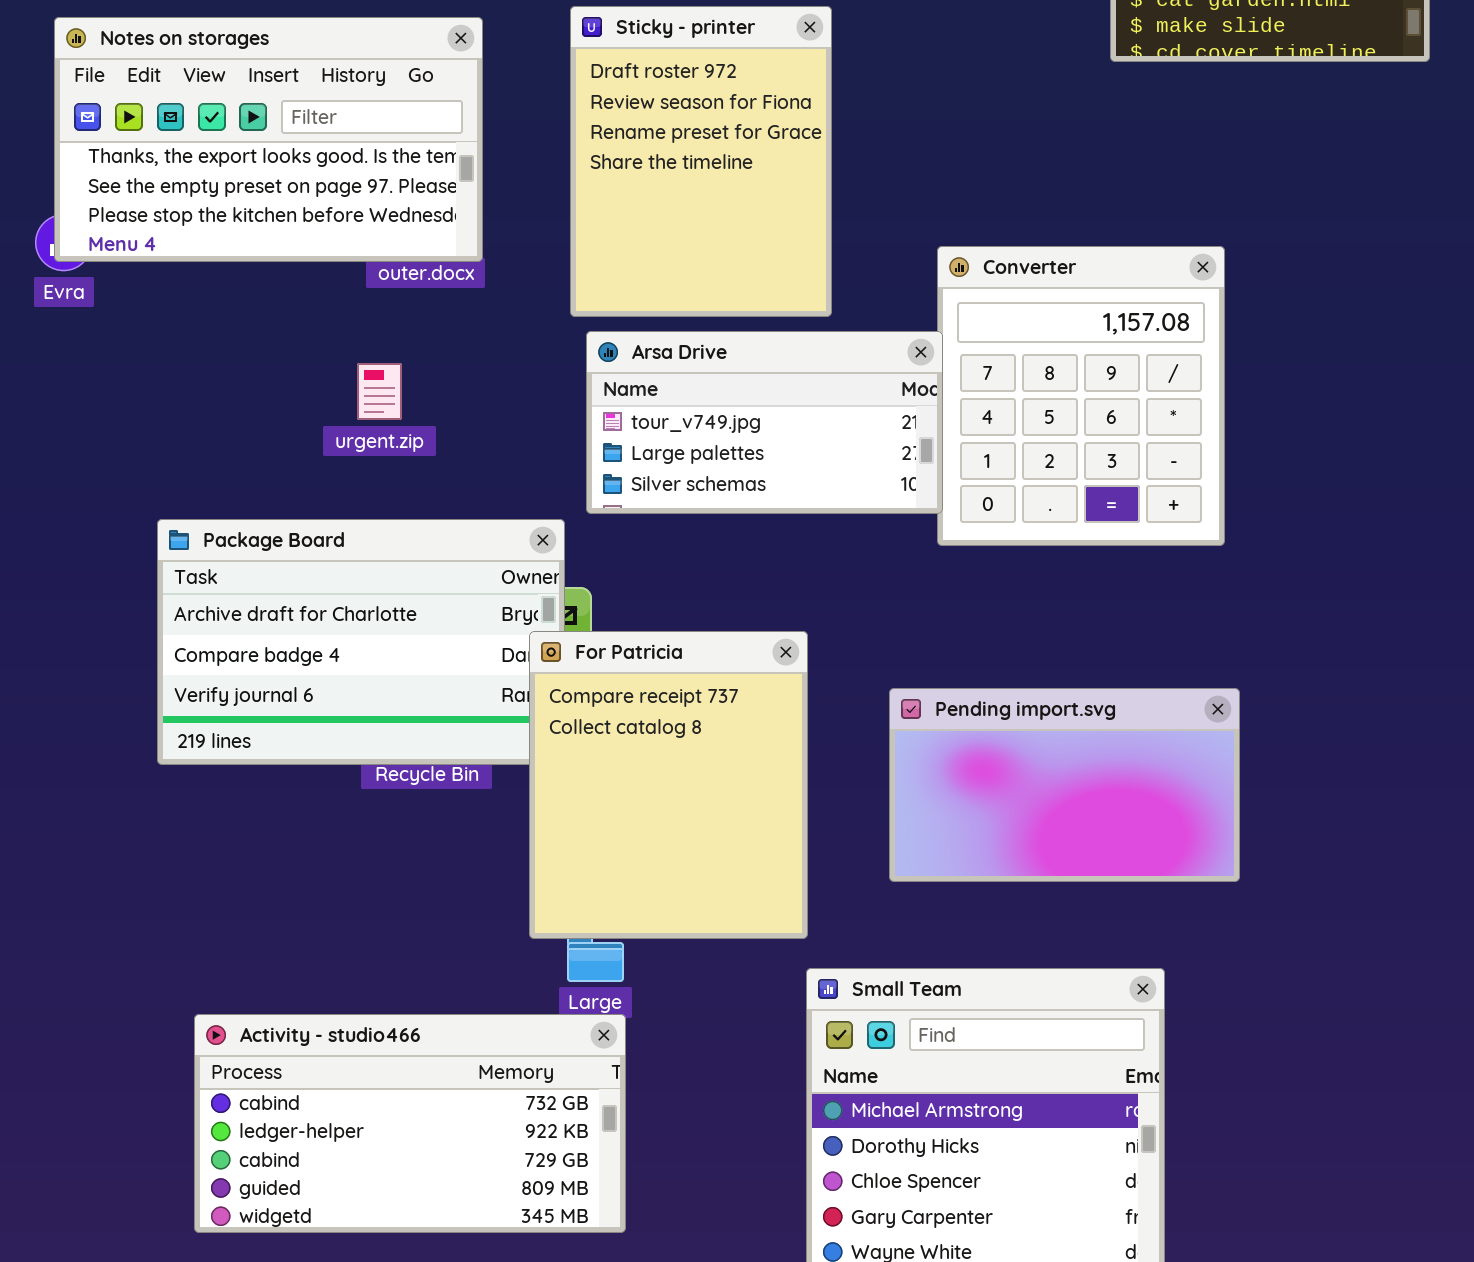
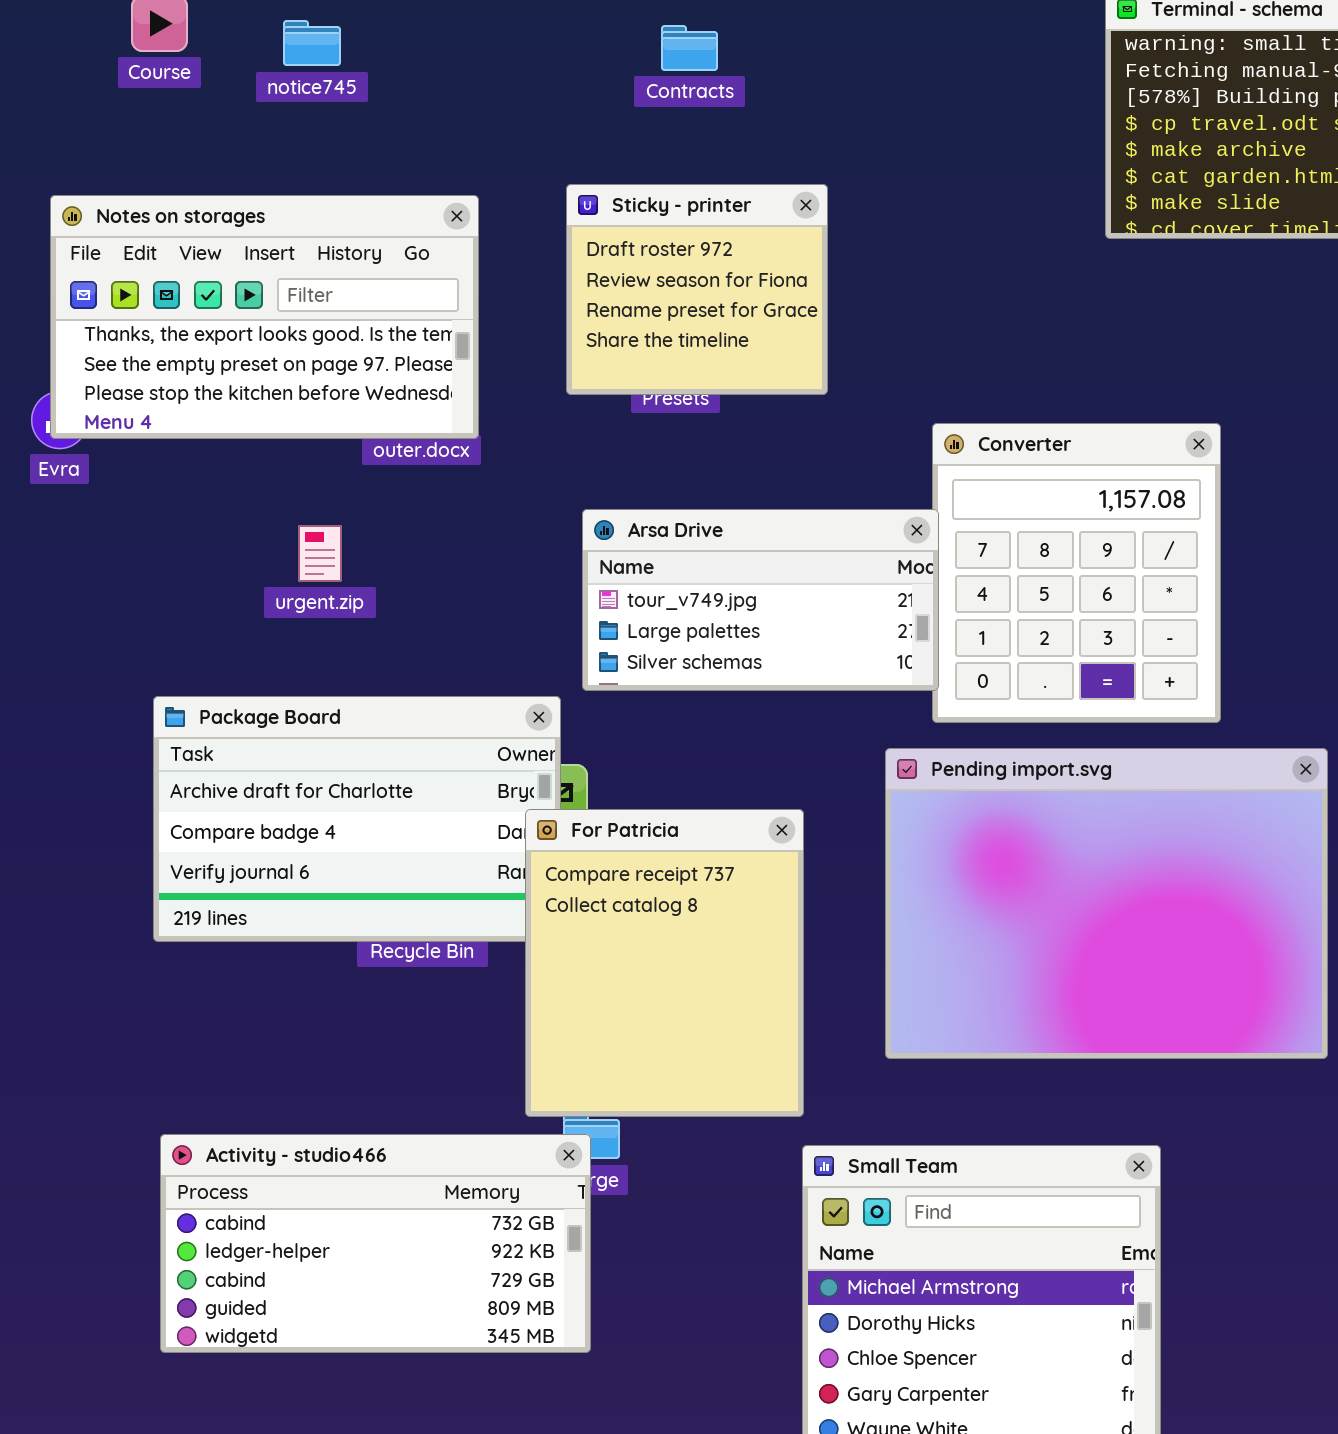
Sticky - printer: [570,6,832,317] -> [566,184,828,395], resized
urgent.zip: [357,363,402,420] -> [298,525,342,582], moved
Pending import.svg: [889,688,1240,882] -> [885,748,1328,1059], resized
Activity - studio466: [194,1014,626,1233] -> [160,1134,591,1353], moved

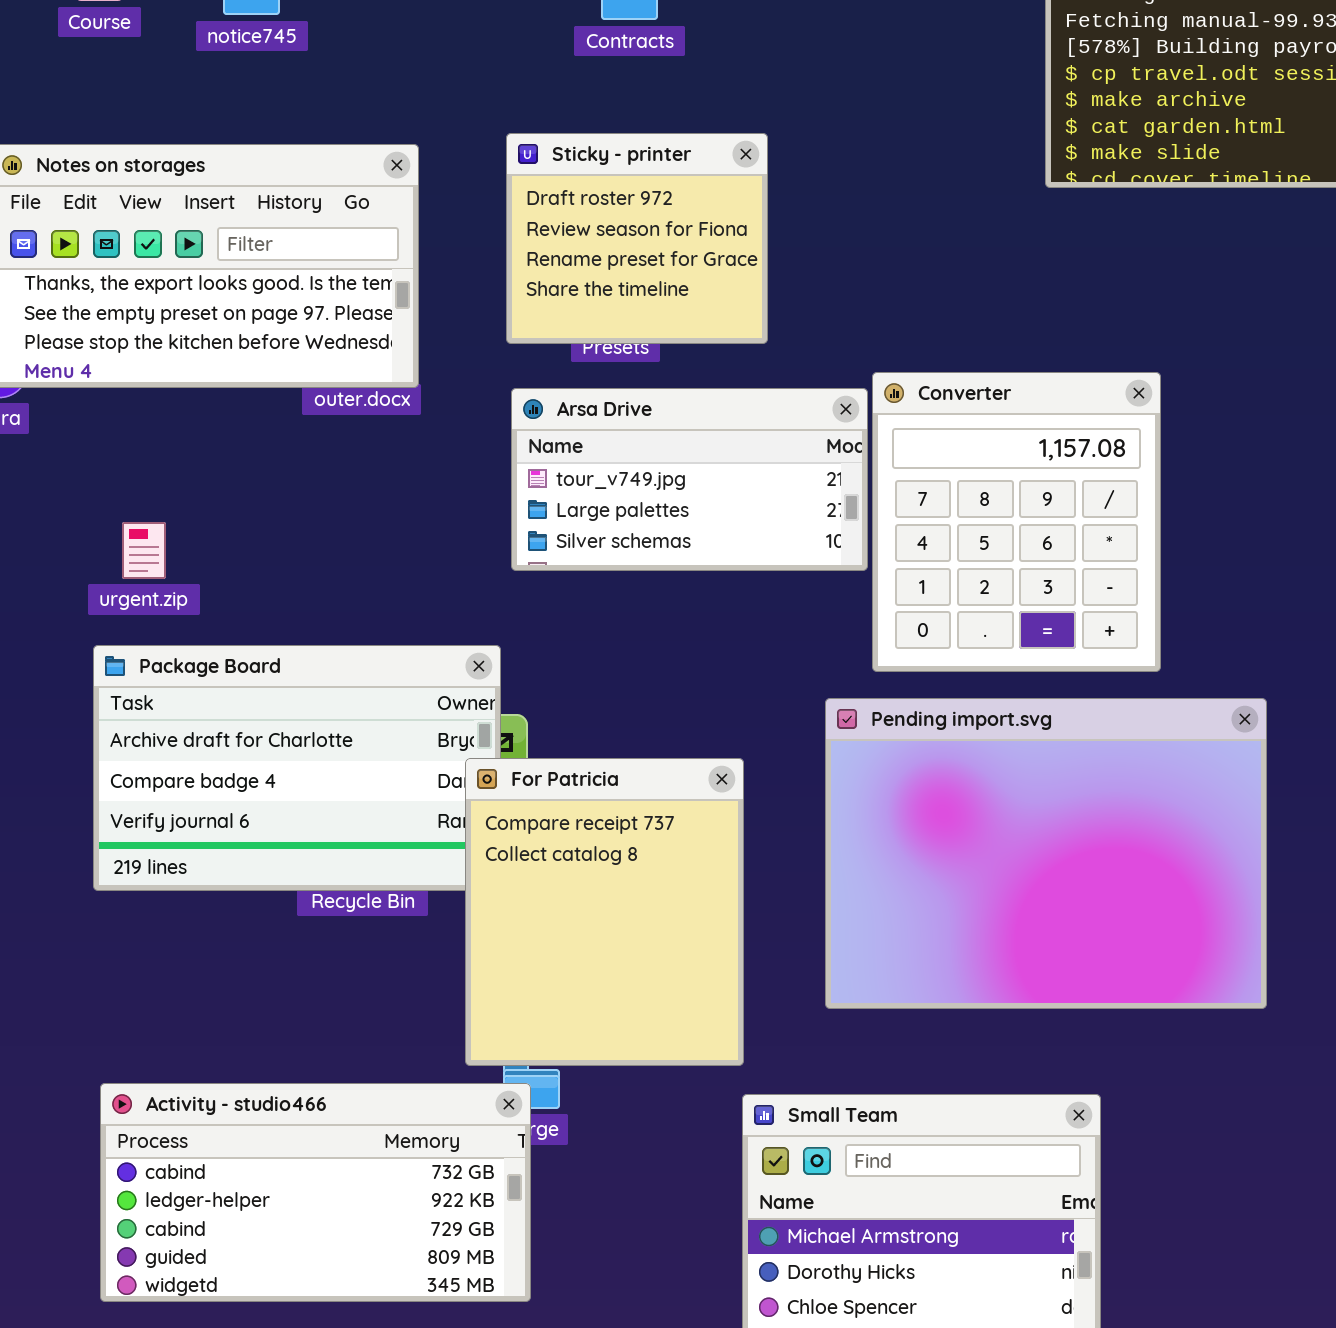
Arsa Drive: [582,509,939,691] -> [511,388,868,571], moved
urgent.zip: [298,525,342,582] -> [122,522,166,579], moved

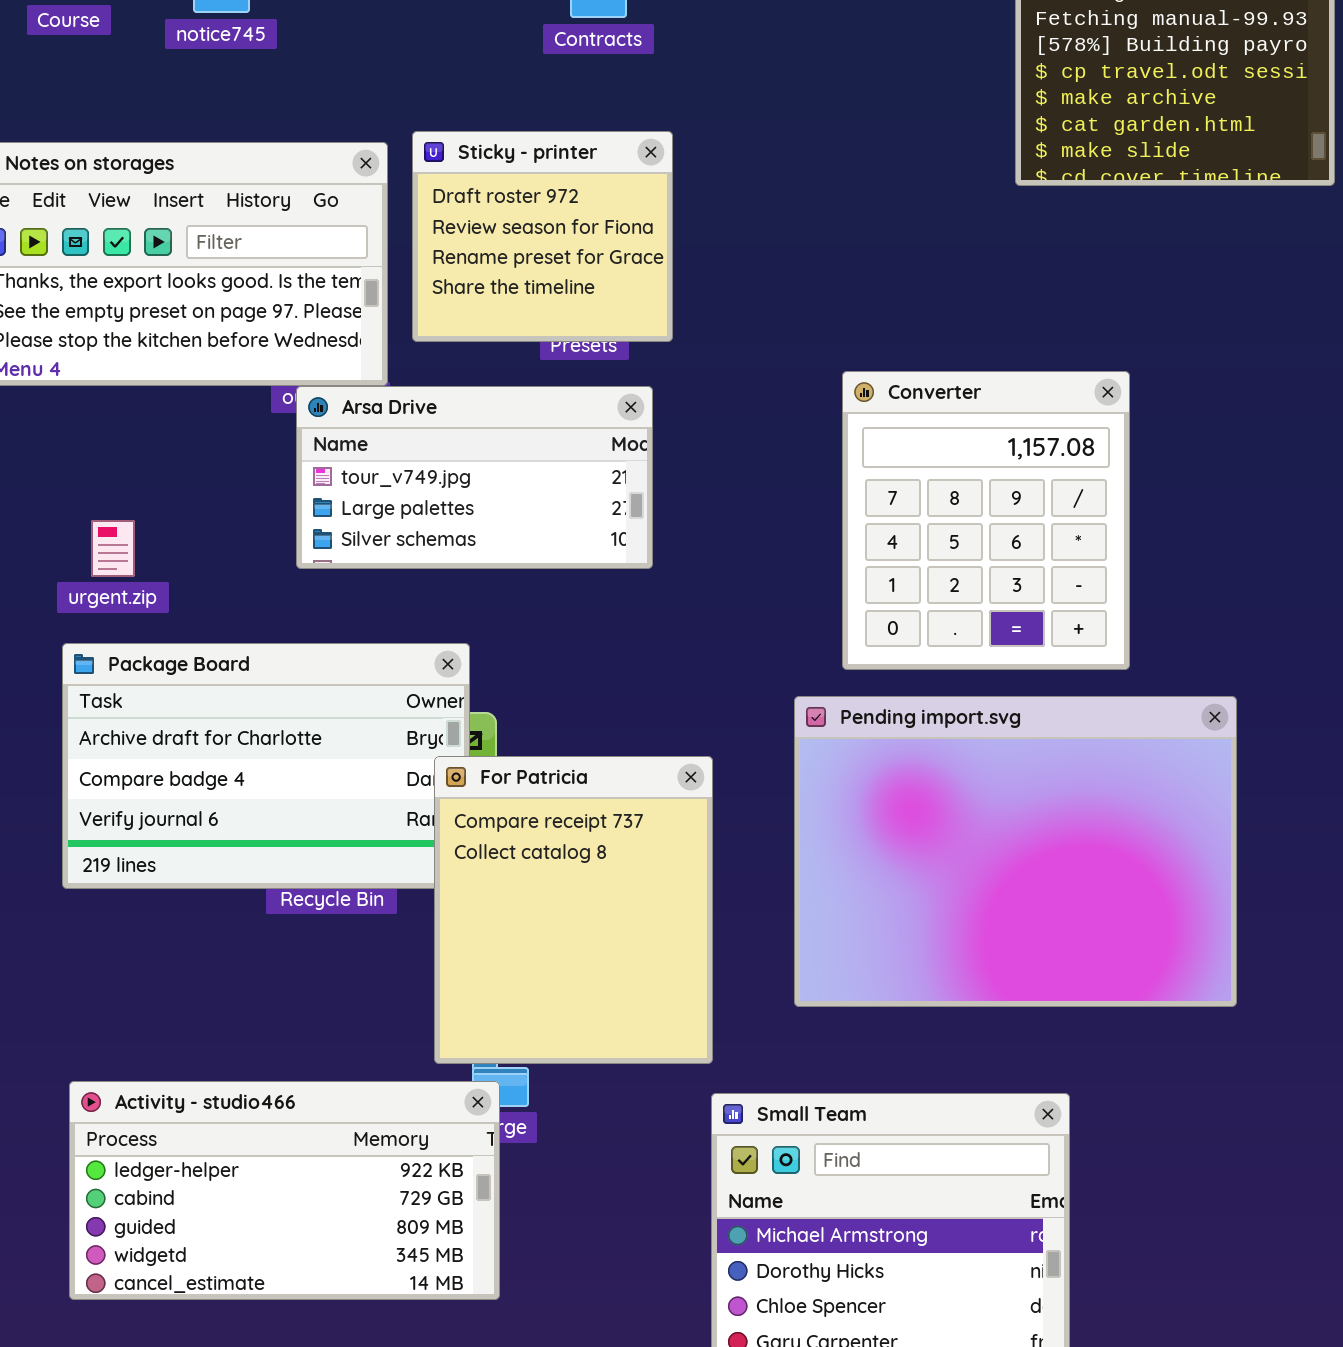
Sticky - printer: [506,133,768,344] -> [412,131,673,342], moved
Arsa Drive: [511,388,868,571] -> [296,386,653,569], moved
Activity - studio466: [100,1083,531,1302] -> [69,1081,500,1300], scrolled down 1 row

